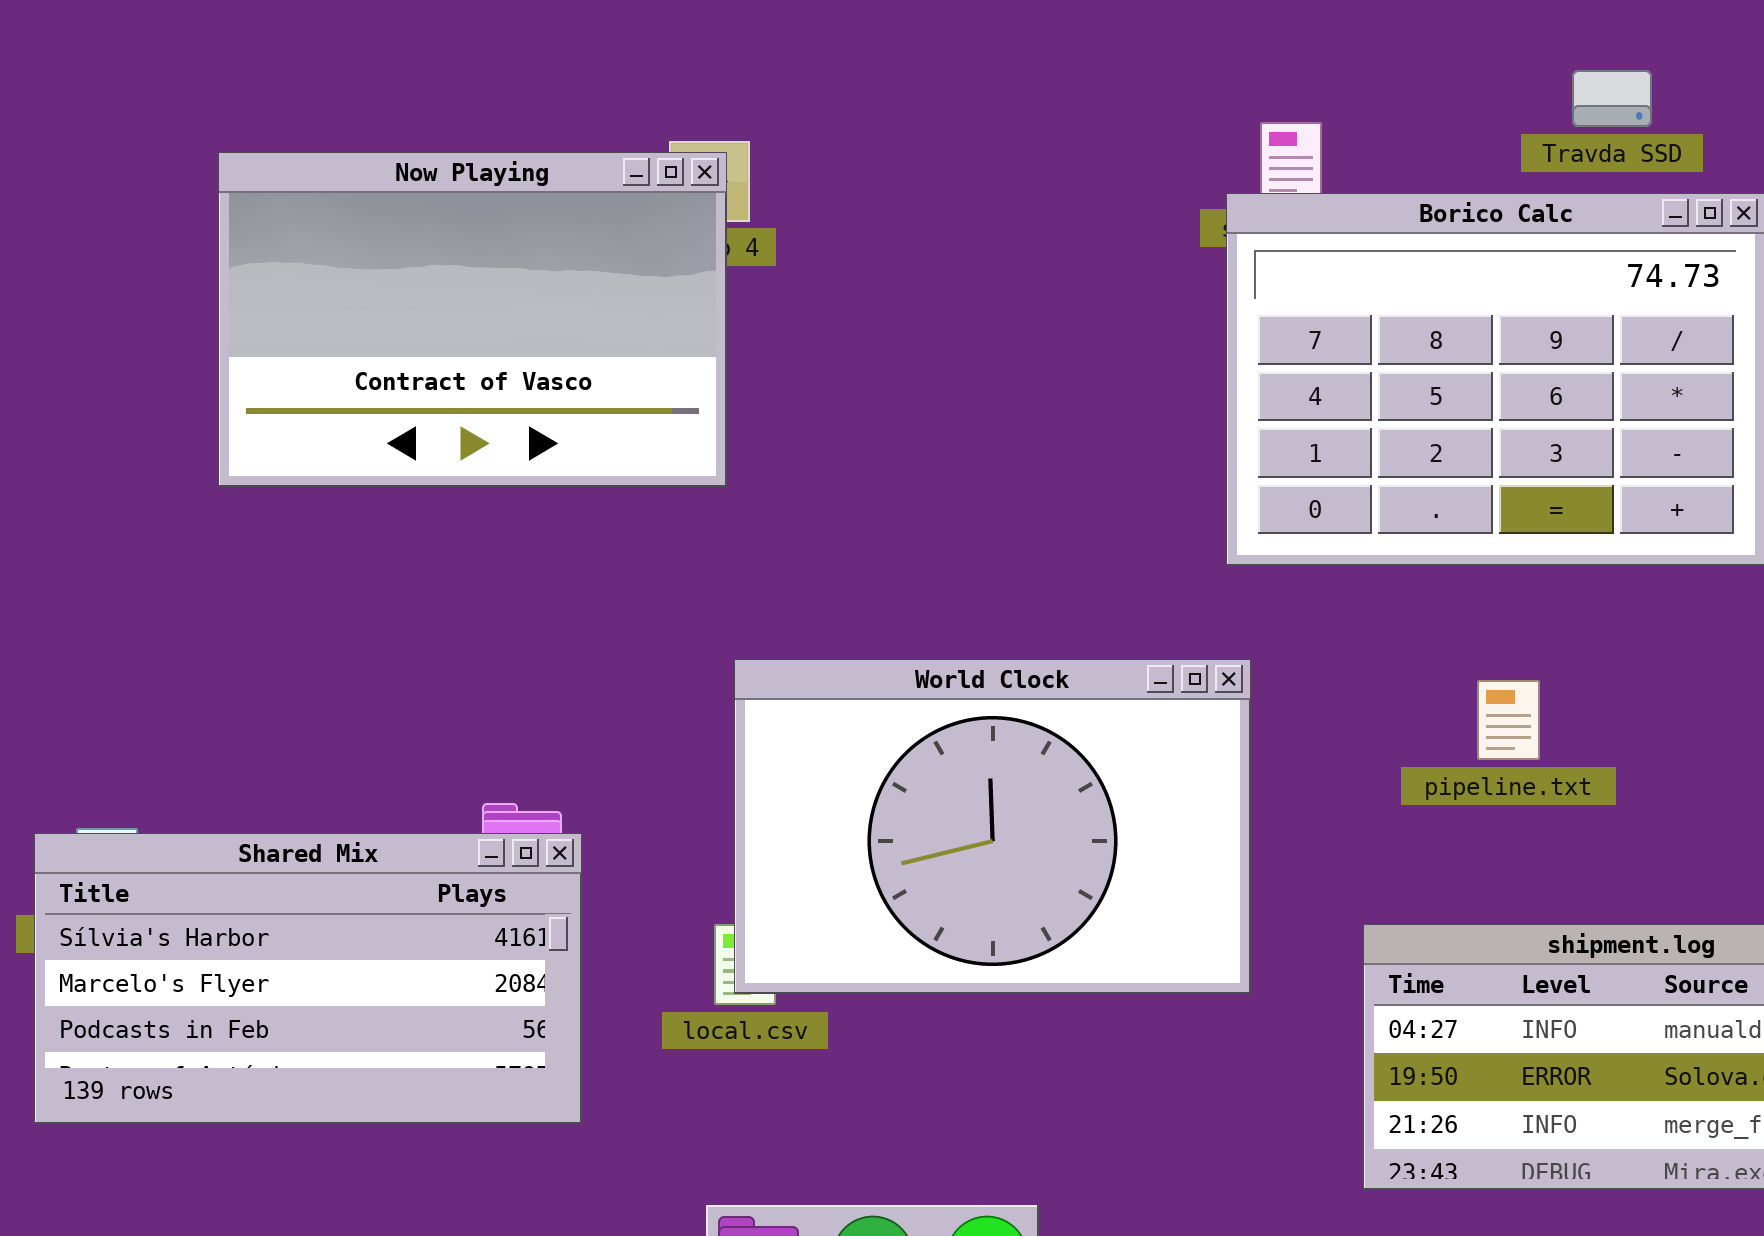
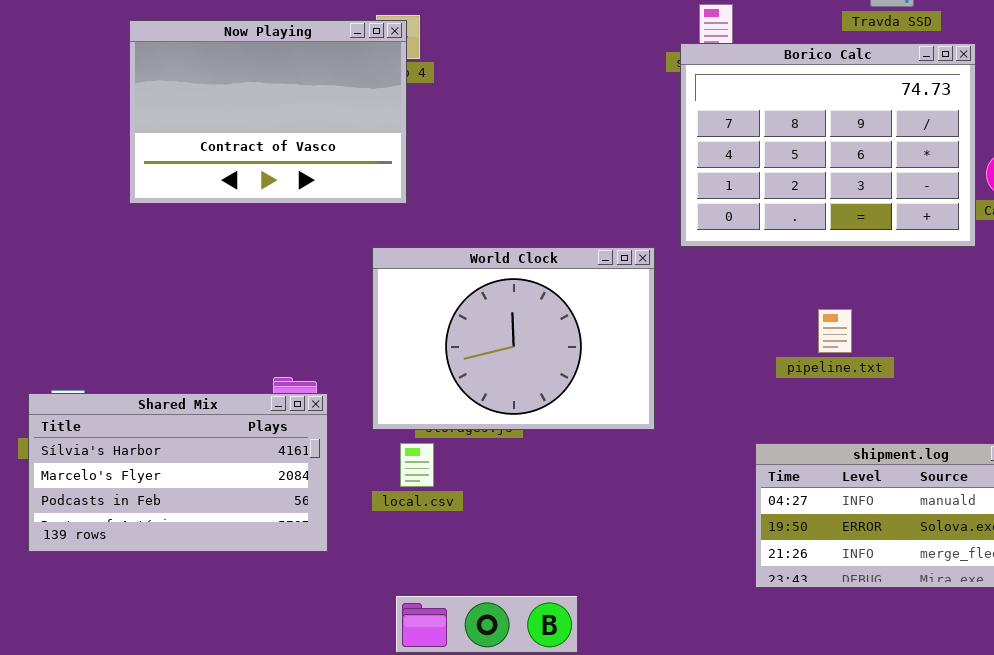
World Clock: [734,659,1251,994] -> [372,247,655,430], moved

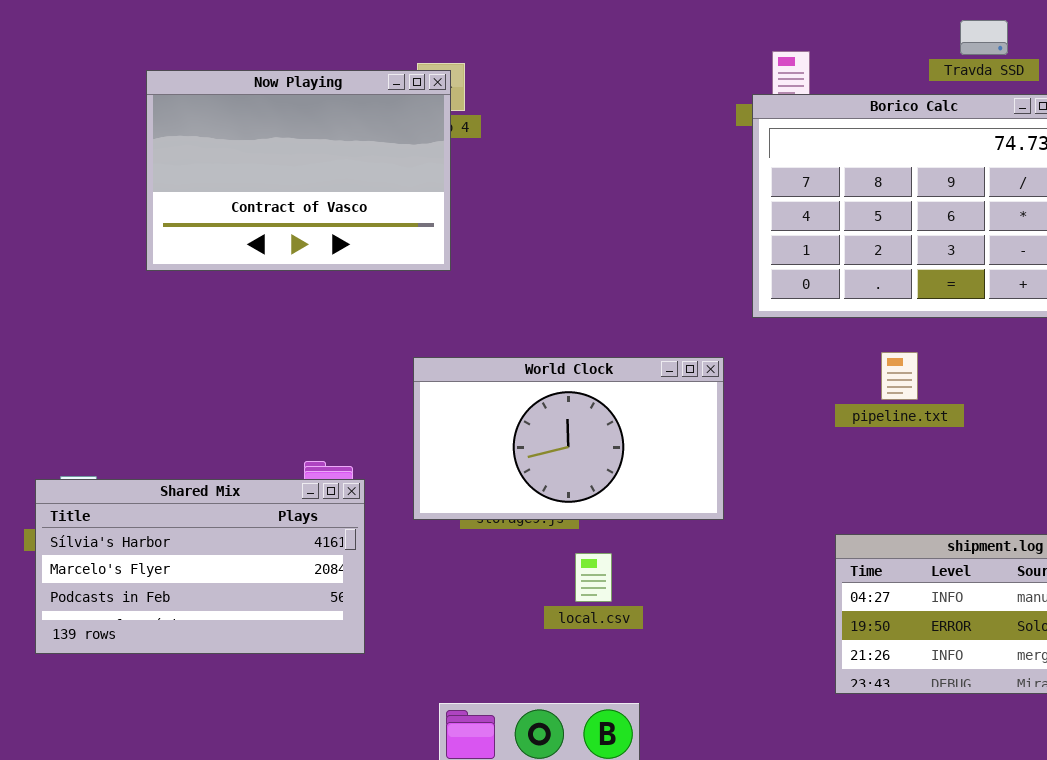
World Clock: [372,247,655,430] -> [413,357,724,520], resized
pipeline.txt: [818,309,852,353] -> [881,352,918,400], moved
local.csv: [400,443,434,487] -> [575,553,612,602], moved

